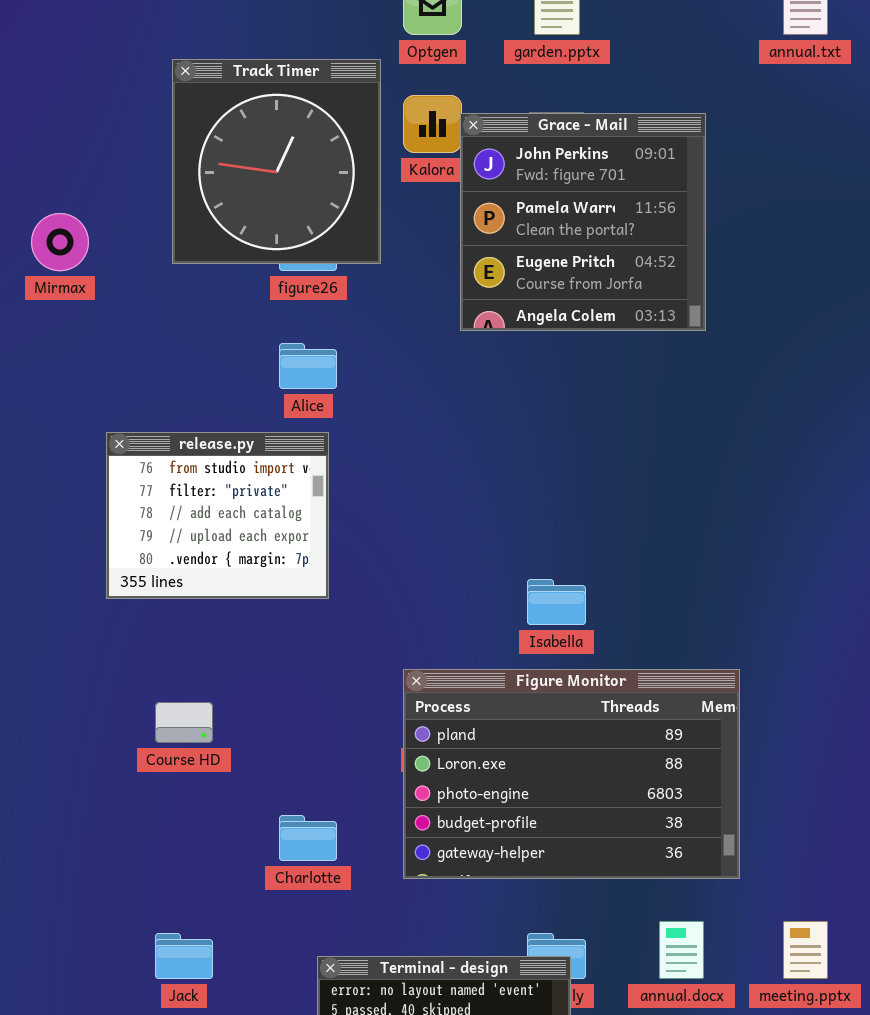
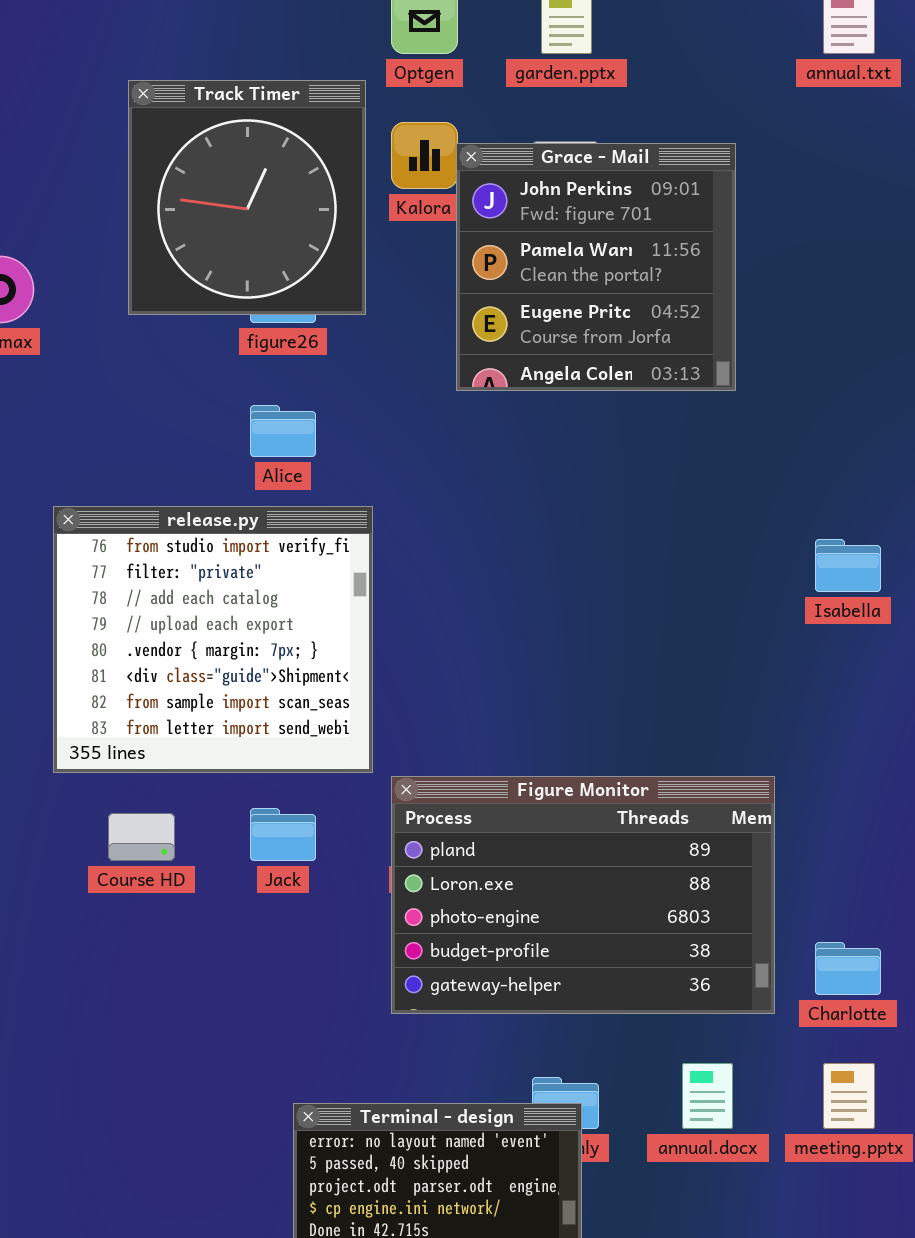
release.py: [106,432,329,599] -> [53,506,373,773], resized
Isabella: [527,579,586,625] -> [815,539,881,592], moved
Charlotte: [279,815,337,861] -> [815,942,881,995], moved
Jack: [155,933,213,979] -> [250,808,316,861], moved

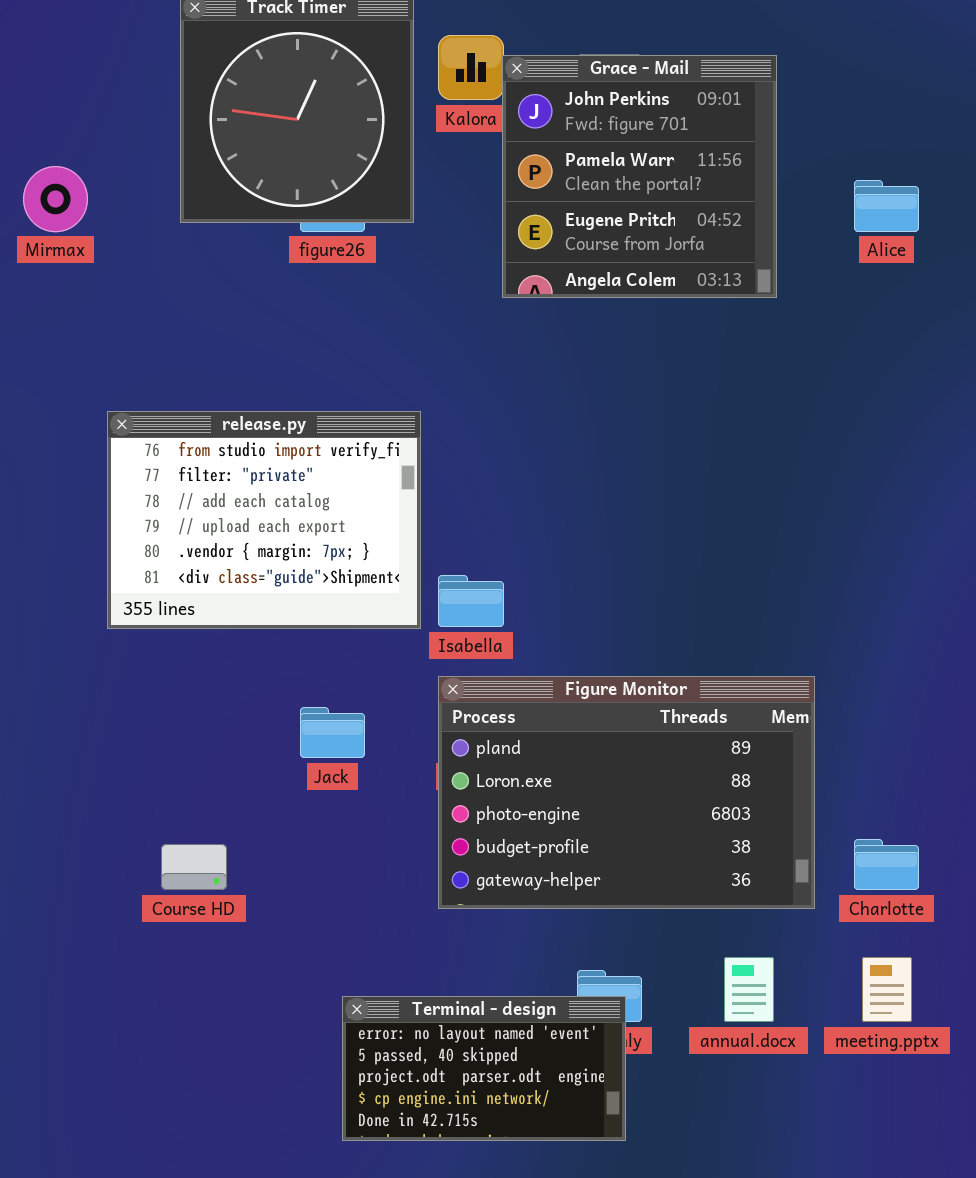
Alice: [250,405,316,457] -> [854,180,919,232], moved
release.py: [53,506,373,773] -> [107,411,421,629], resized
Isabella: [815,539,881,592] -> [438,575,504,627], moved
Course HD: [108,813,175,861] -> [161,844,227,890], moved

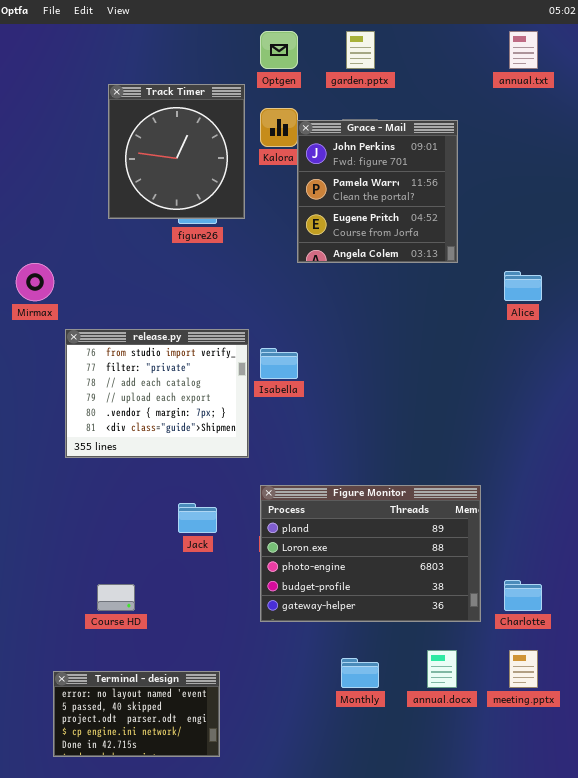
Mirmax: [23,166,88,232] -> [16,263,54,301], moved
Alice: [854,180,919,232] -> [504,271,542,301], moved
Isabella: [438,575,504,627] -> [260,348,298,379], moved
Terminal - design: [342,996,626,1141] -> [53,671,220,757], moved

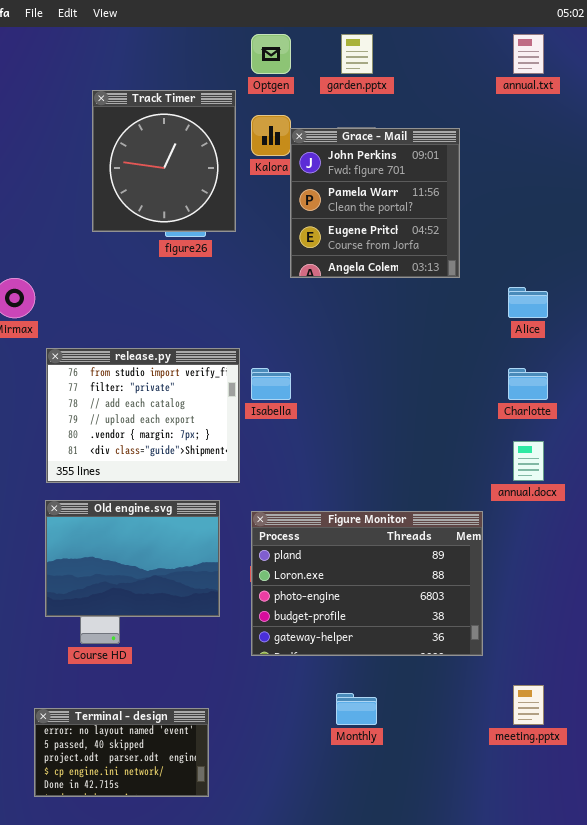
Old engine.svg: none -> [45,500,220,617], opened
Charlotte: [504,580,542,611] -> [508,368,548,400], moved
annual.docx: [427,650,457,688] -> [513,441,544,481], moved

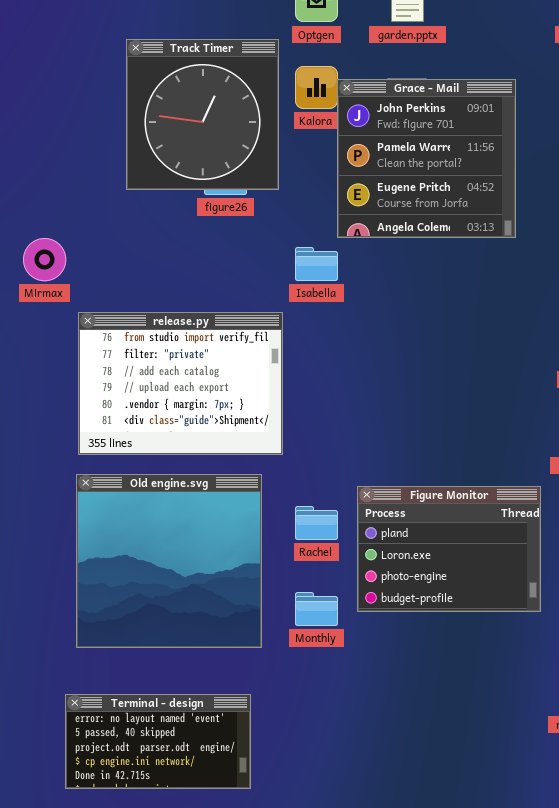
Isabella: [251,368,291,400] -> [295,247,338,281], moved
Old engine.svg: [45,500,220,617] -> [76,474,262,648], resized
Figure Monitor: [251,511,483,656] -> [357,486,541,612], resized
Monthly: [336,693,377,725] -> [295,592,338,626], moved

